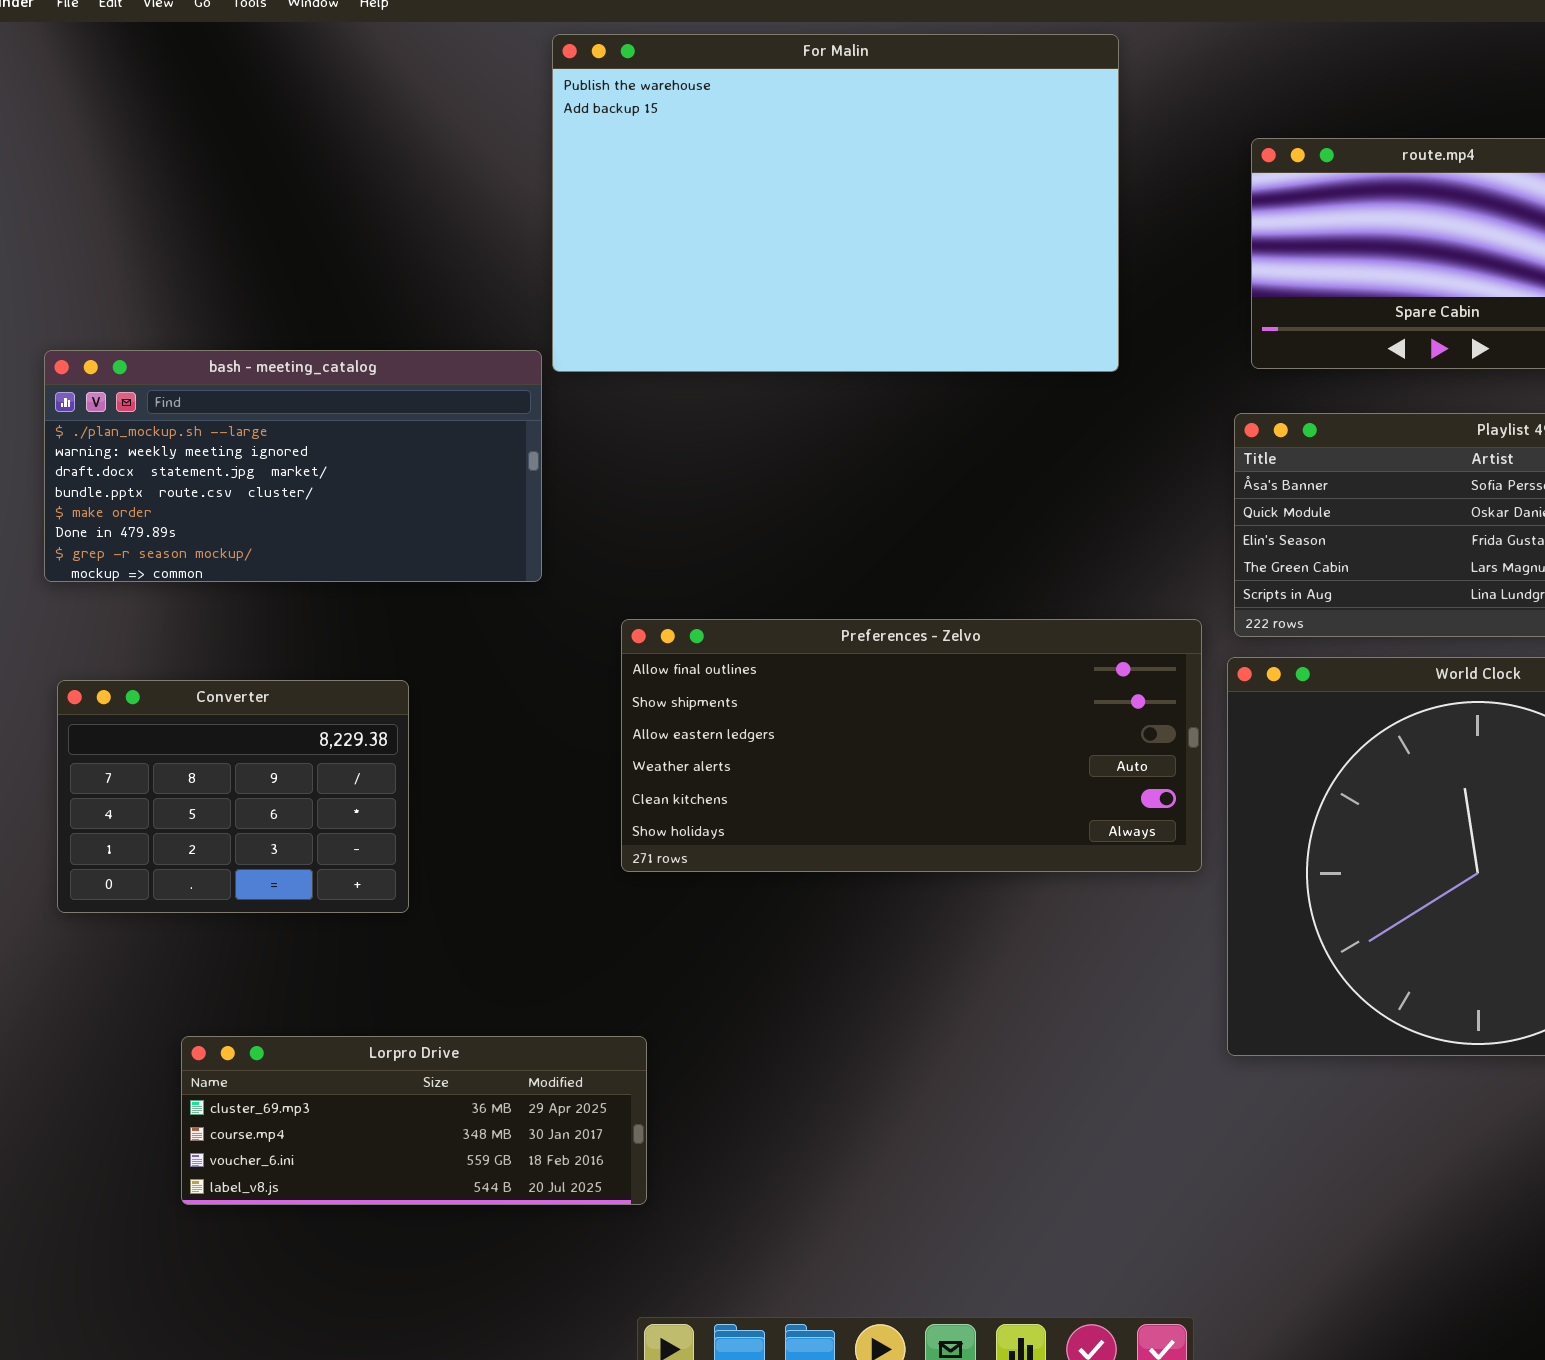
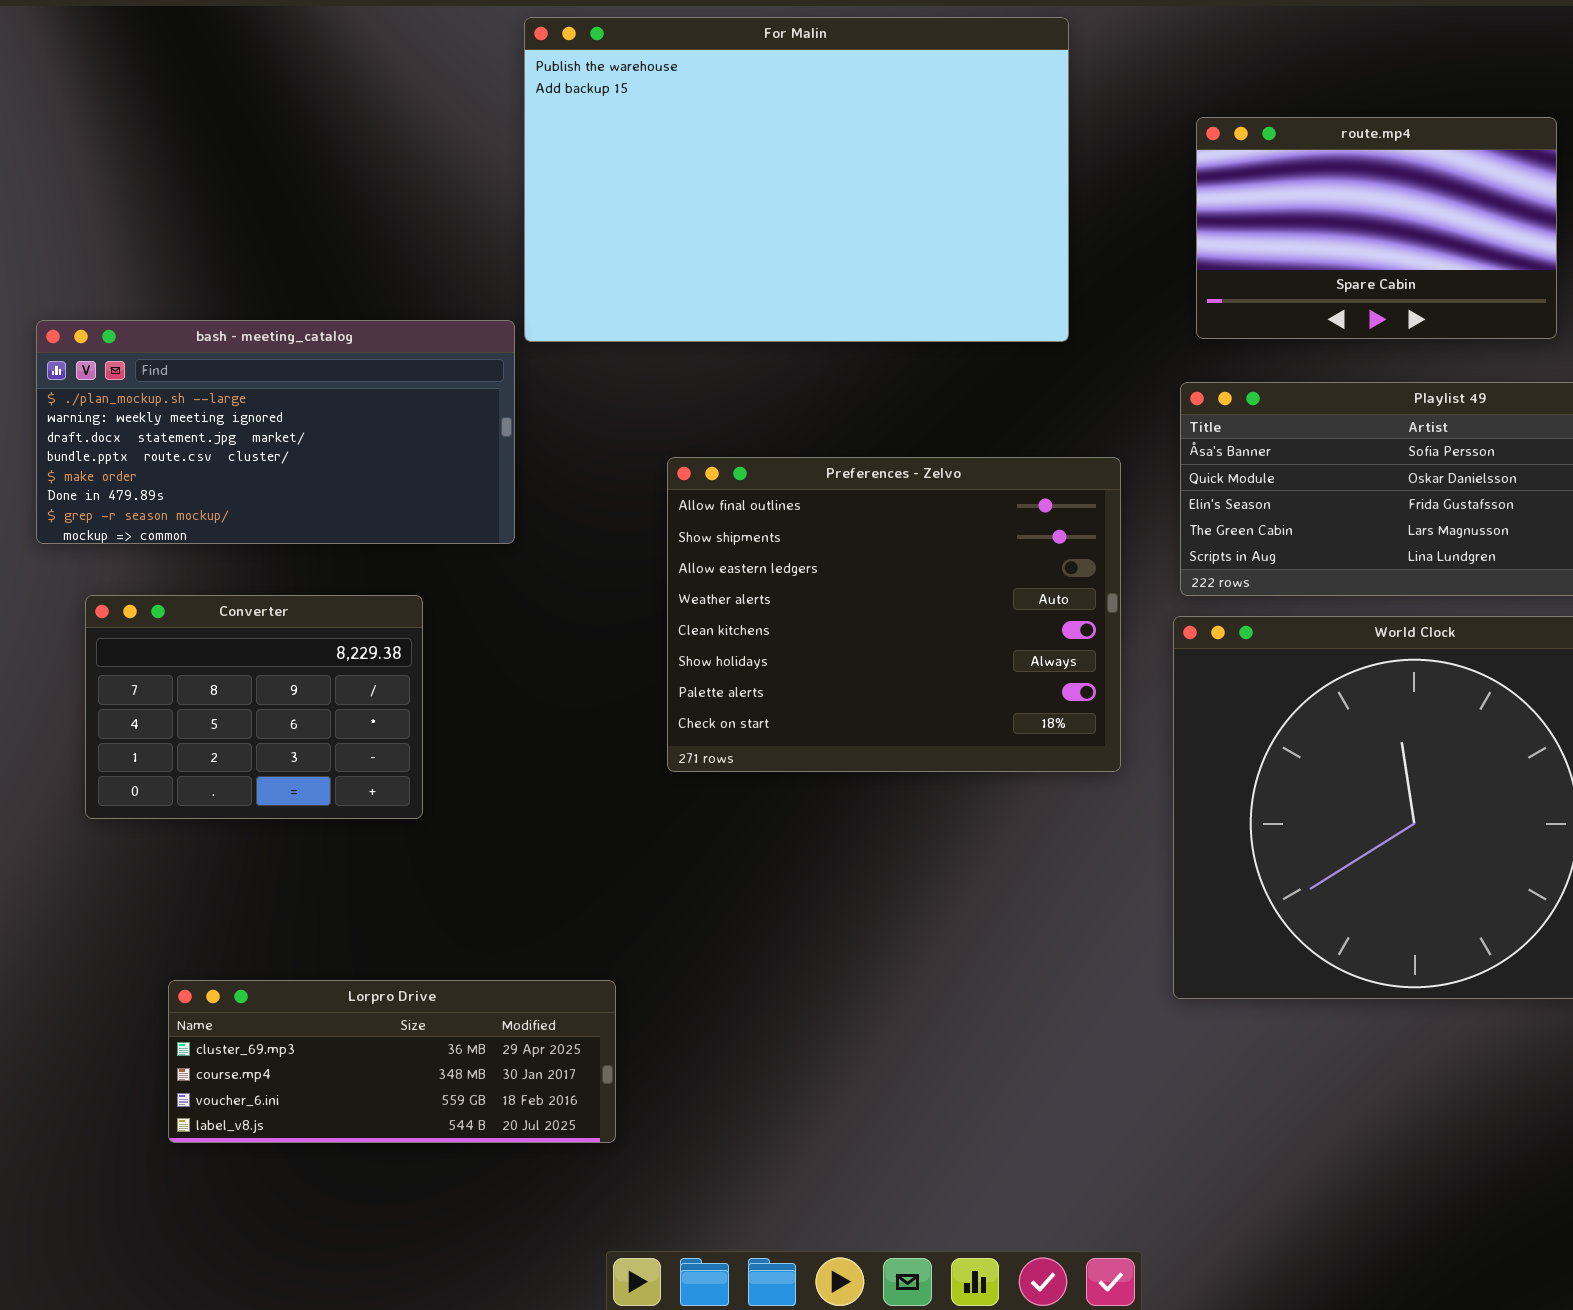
Preferences - Zelvo: [621,619,1202,872] -> [667,457,1121,772], moved, resized
Converter: [57,680,409,913] -> [85,595,423,819], moved

